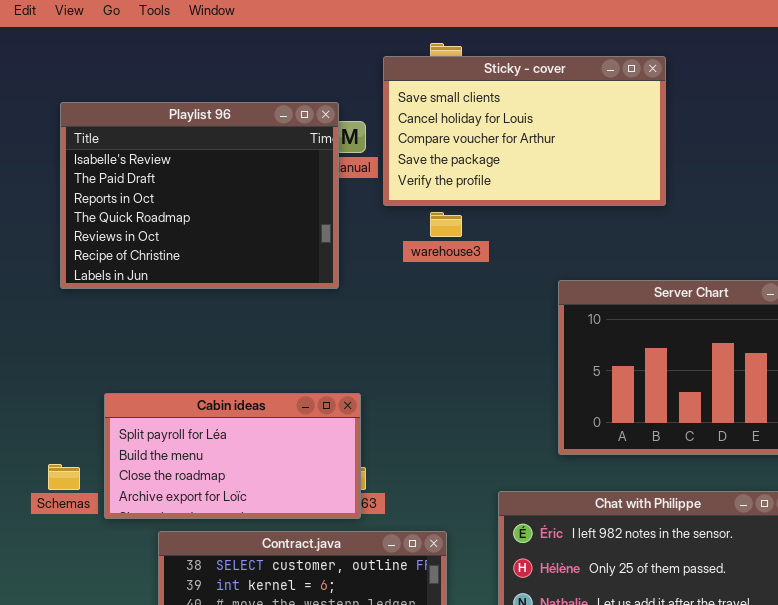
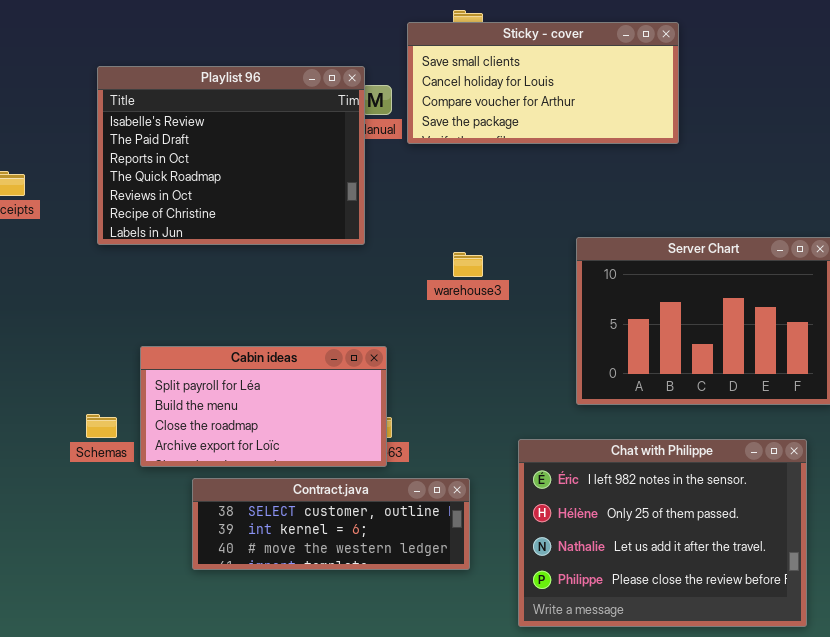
Sticky - cover: [383,56,666,206] -> [407,22,679,144], resized
warehouse3: [430,212,462,237] -> [453,252,483,277], moved

